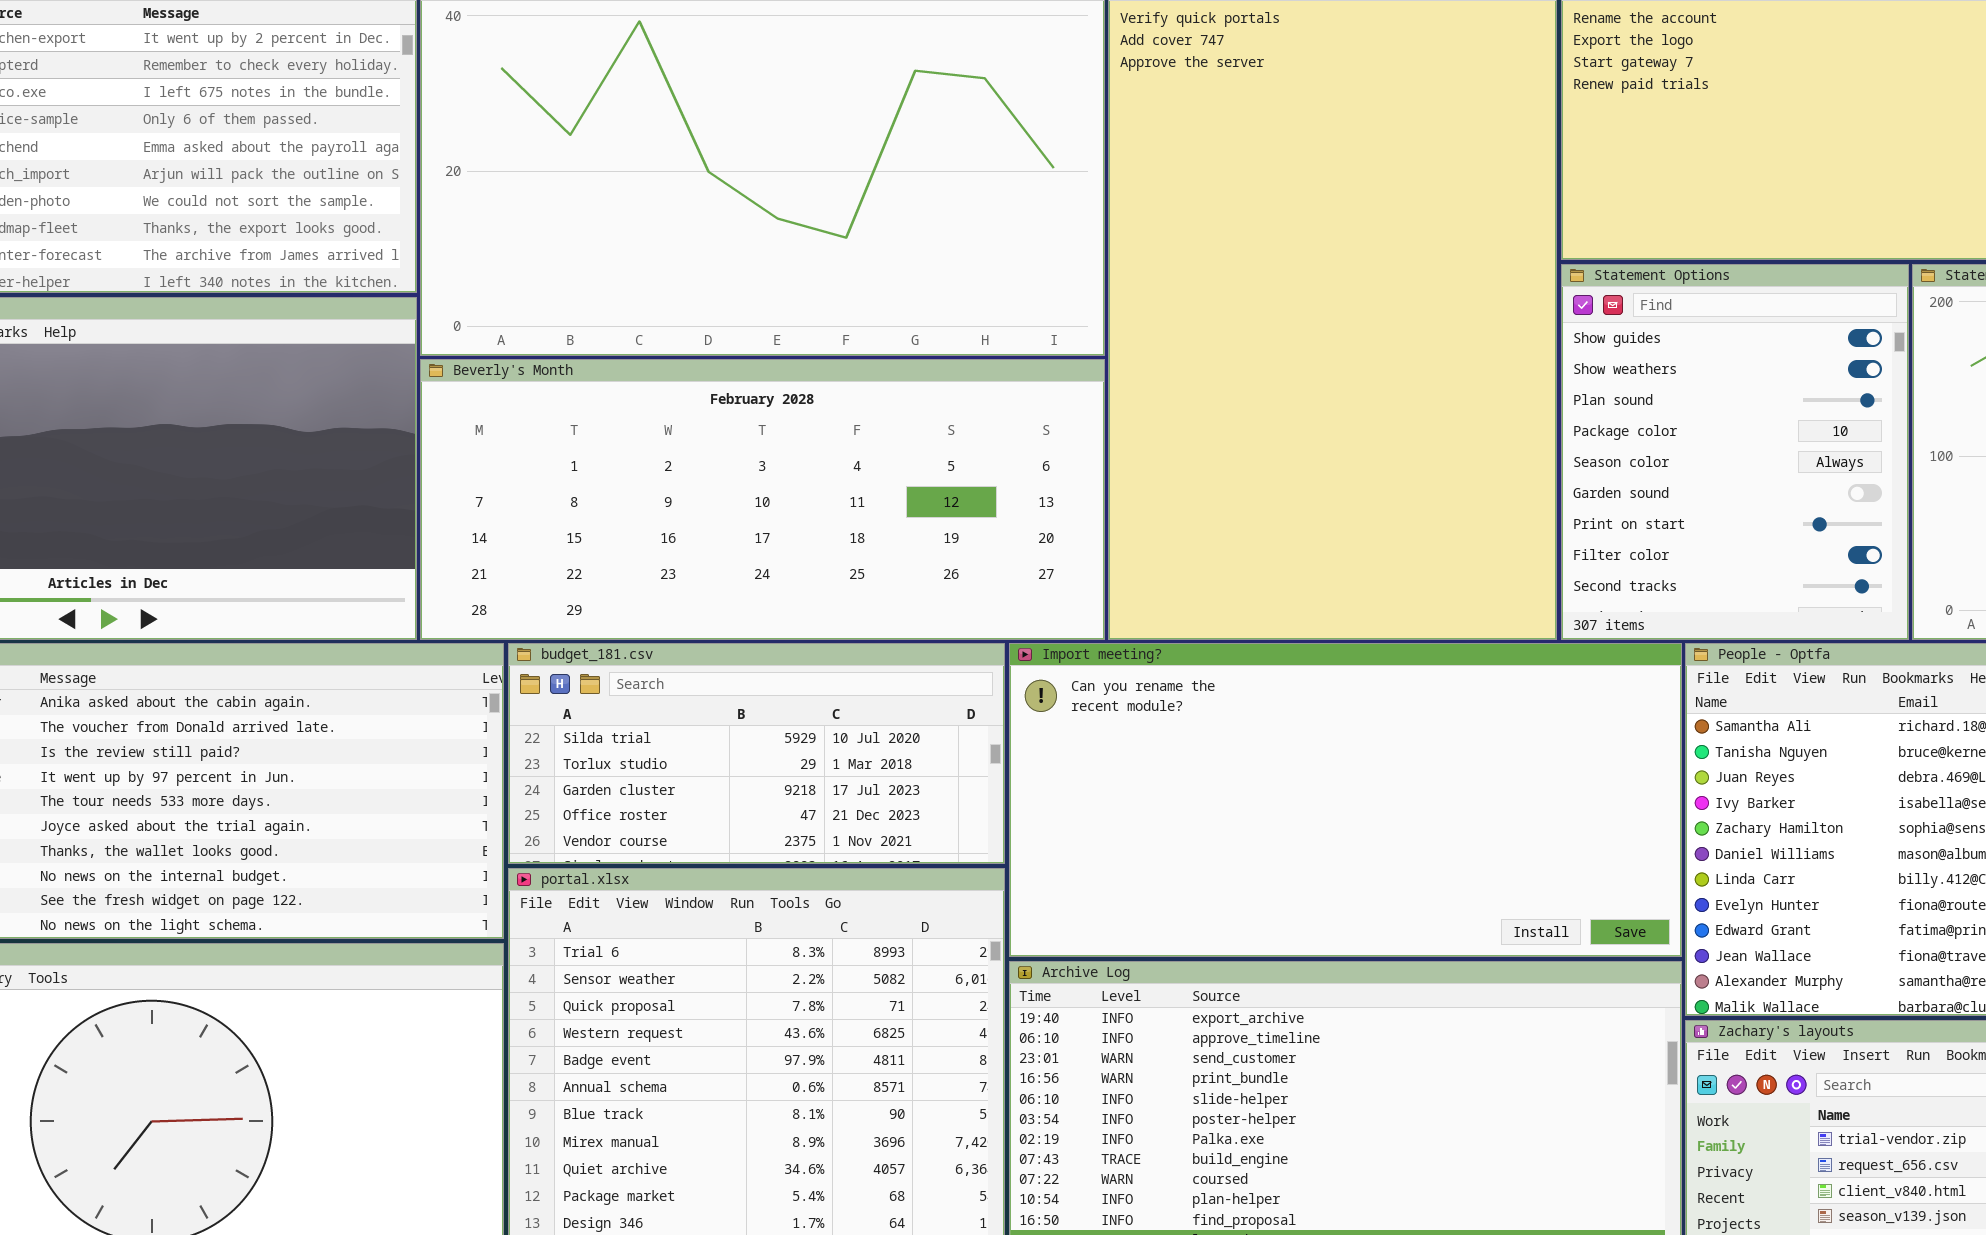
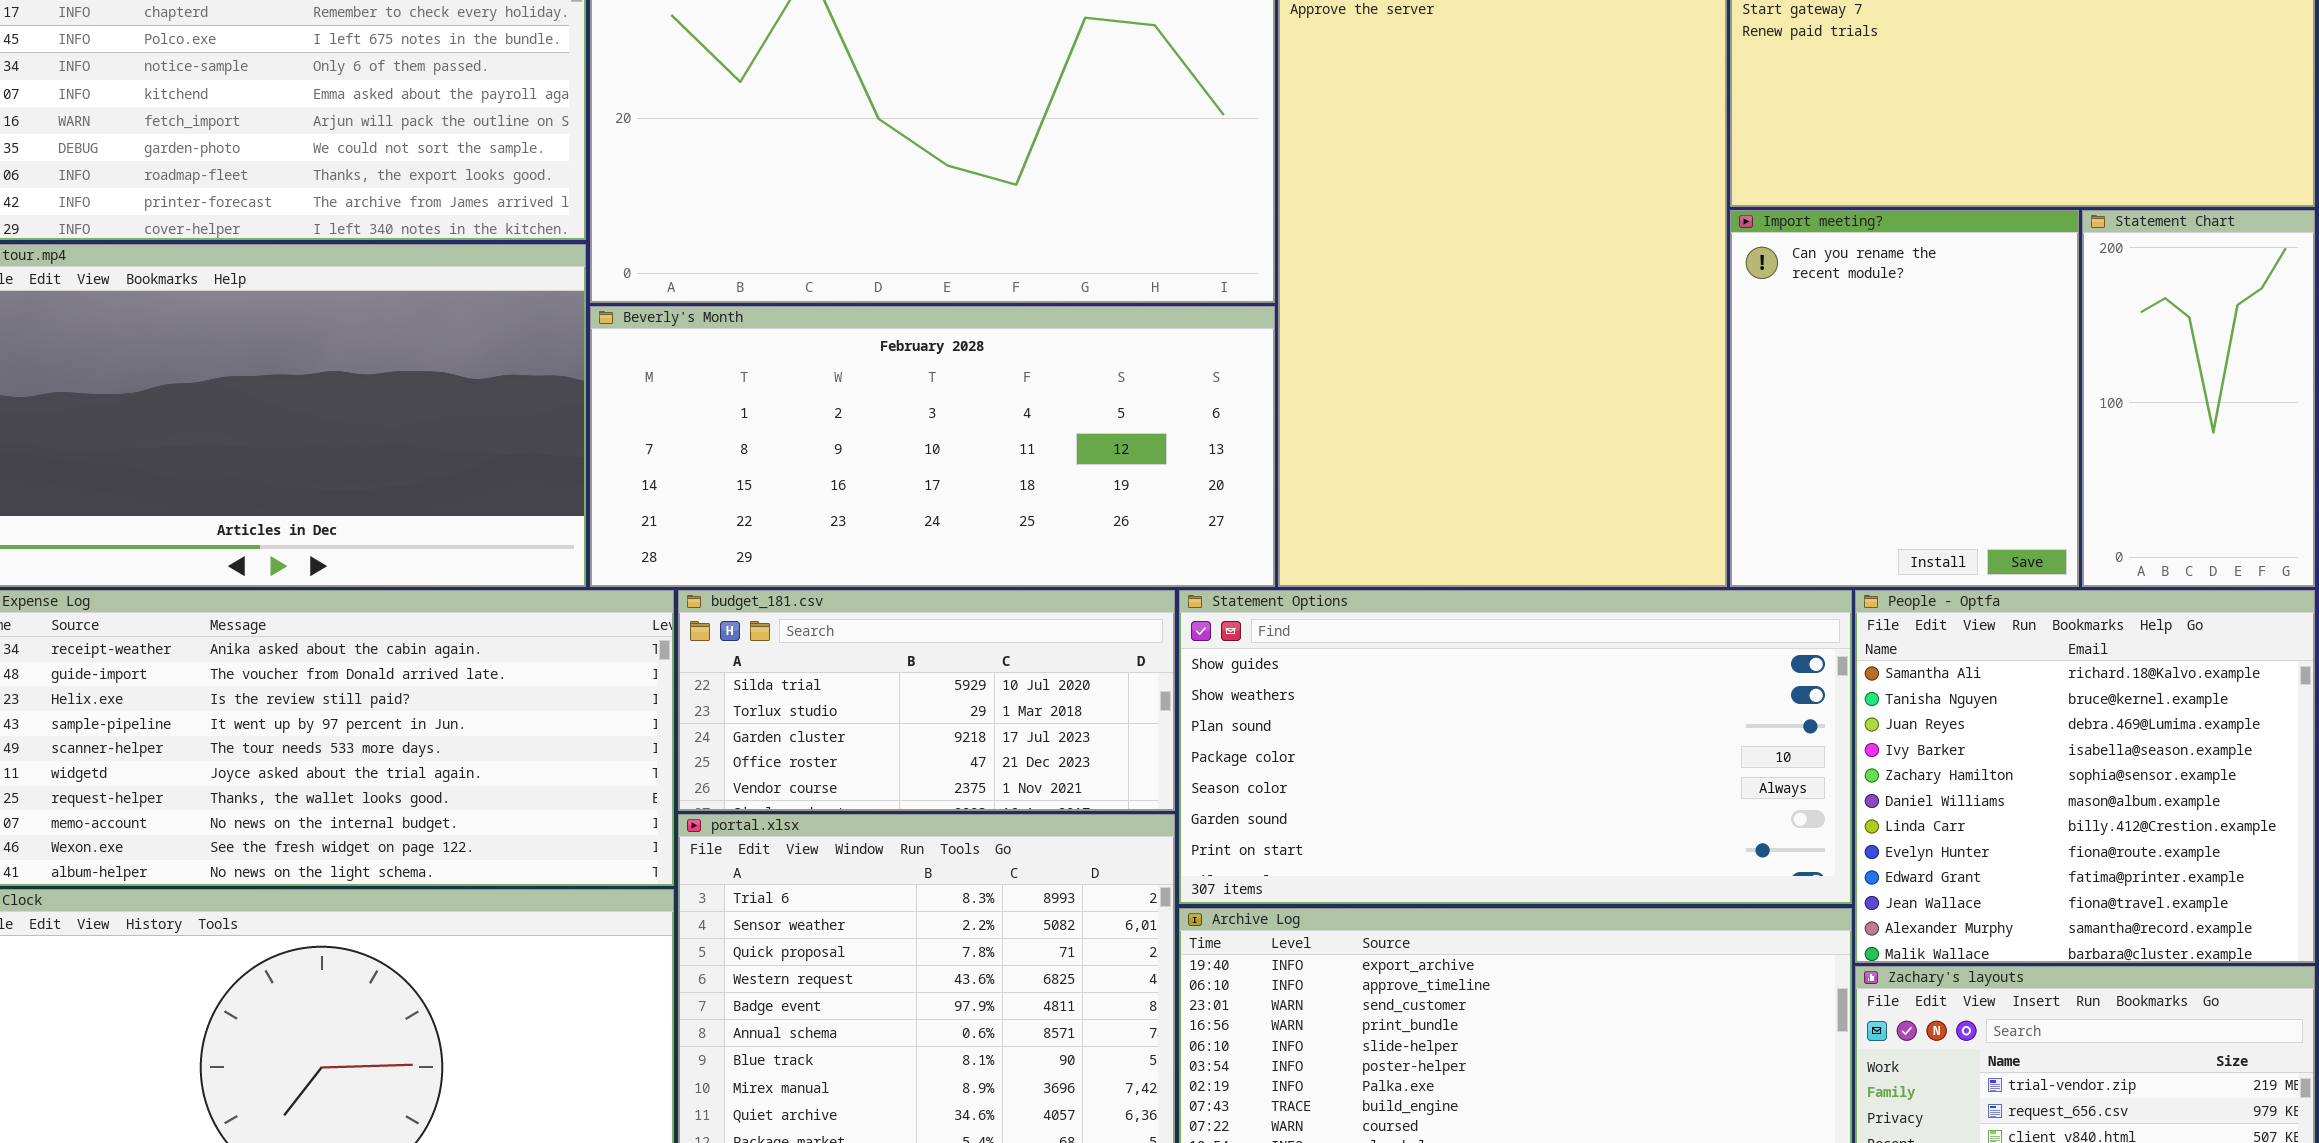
Statement Options: [1561,264,1909,640] -> [1179,590,1852,904], moved, resized
Import meeting?: [1009,643,1682,957] -> [1730,210,2079,587], moved, resized

